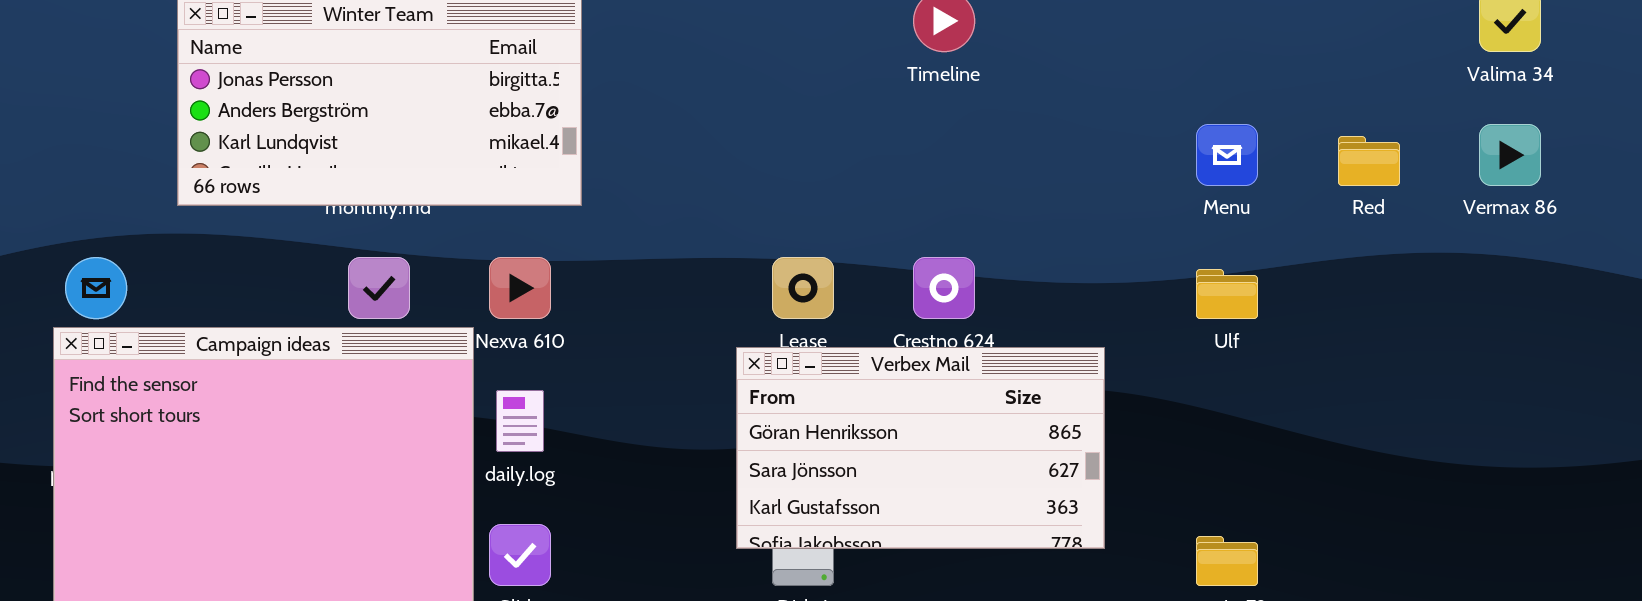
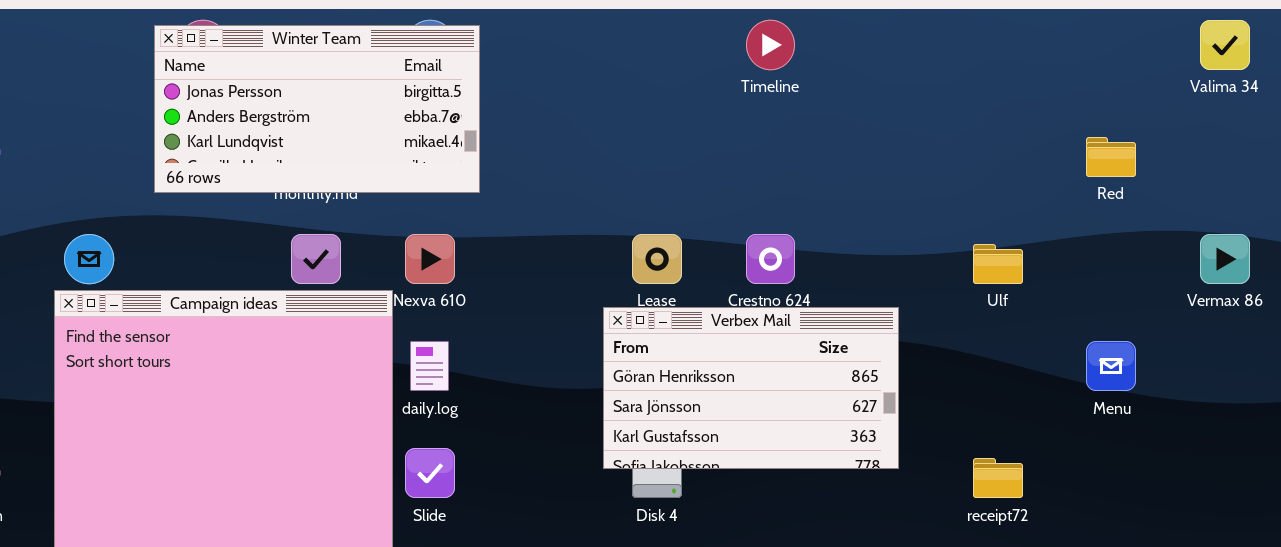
Menu: [1196,124,1258,186] -> [1086,341,1136,391], moved
Vermax 86: [1479,124,1541,186] -> [1200,234,1250,284], moved

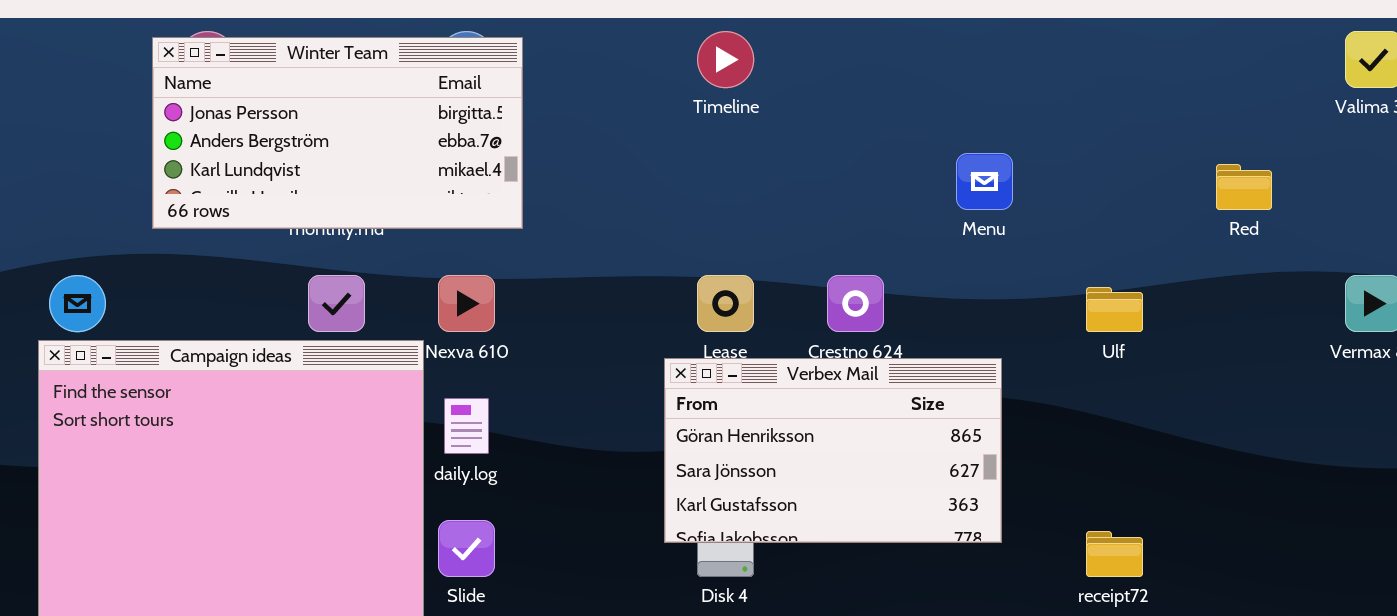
Timeline: [746,20,795,70] -> [697,31,754,88], moved
Menu: [1086,341,1136,391] -> [956,153,1013,210], moved

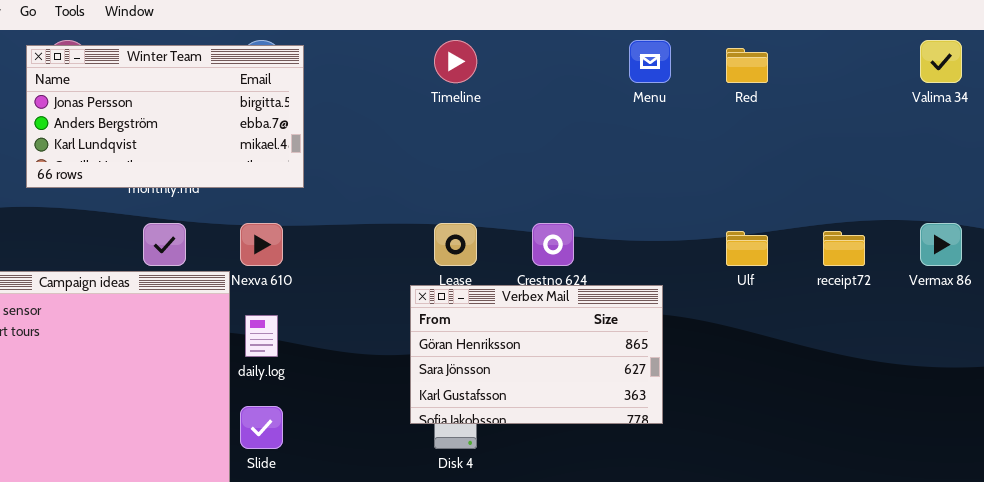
Menu: [956,153,1013,210] -> [629,40,671,83], moved
Red: [1216,164,1272,210] -> [726,48,768,83], moved
receipt72: [1086,531,1143,577] -> [823,231,865,266], moved

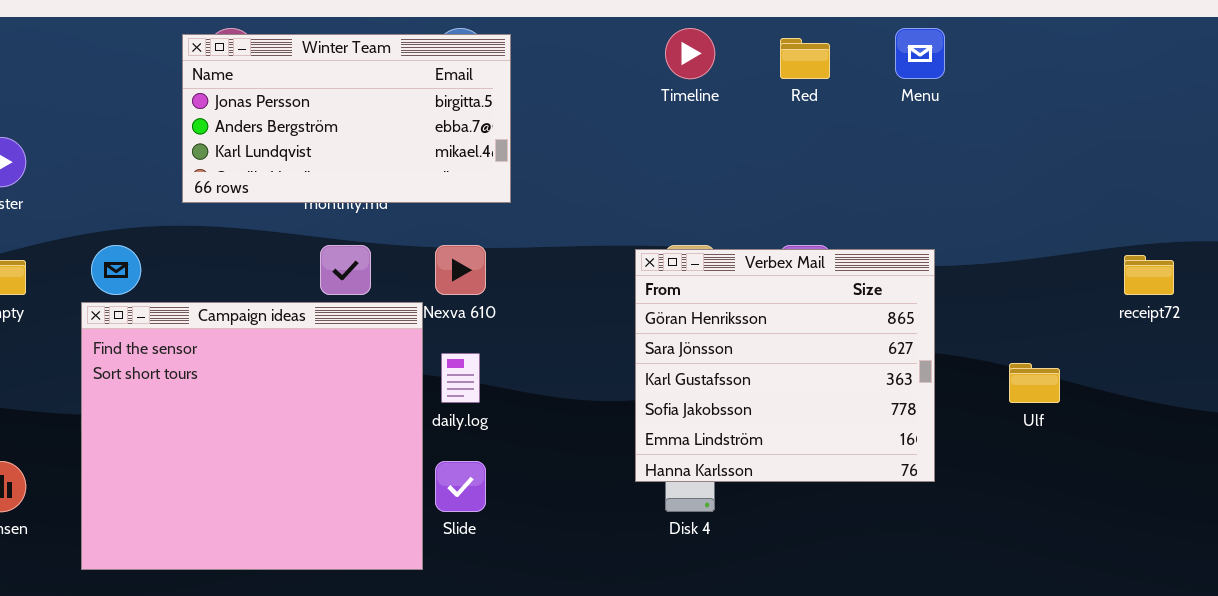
Red: [726,48,768,83] -> [780,38,830,79], moved
Ulf: [726,231,768,266] -> [1009,363,1060,403], moved
Verbex Mail: [410,285,663,424] -> [635,249,935,482], resized

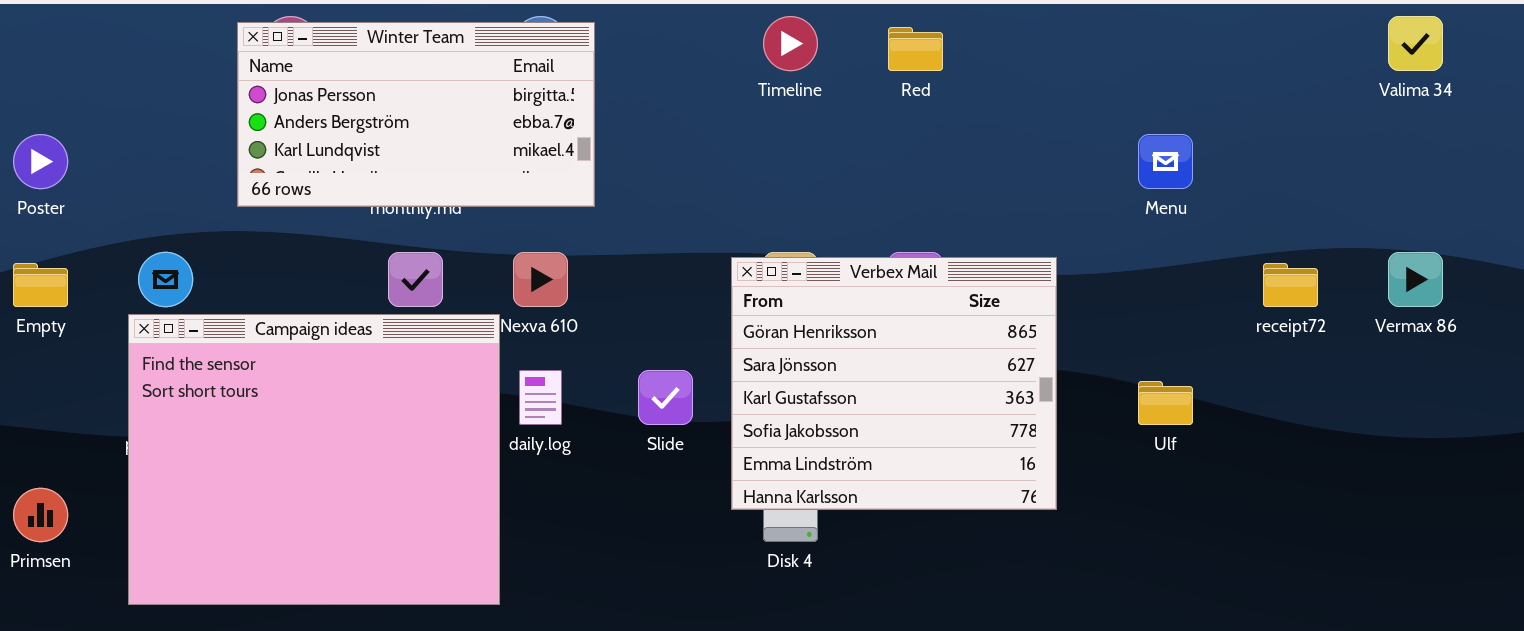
Menu: [895,28,945,79] -> [1138,134,1193,189], moved
Slide: [435,461,486,512] -> [638,370,693,425], moved

